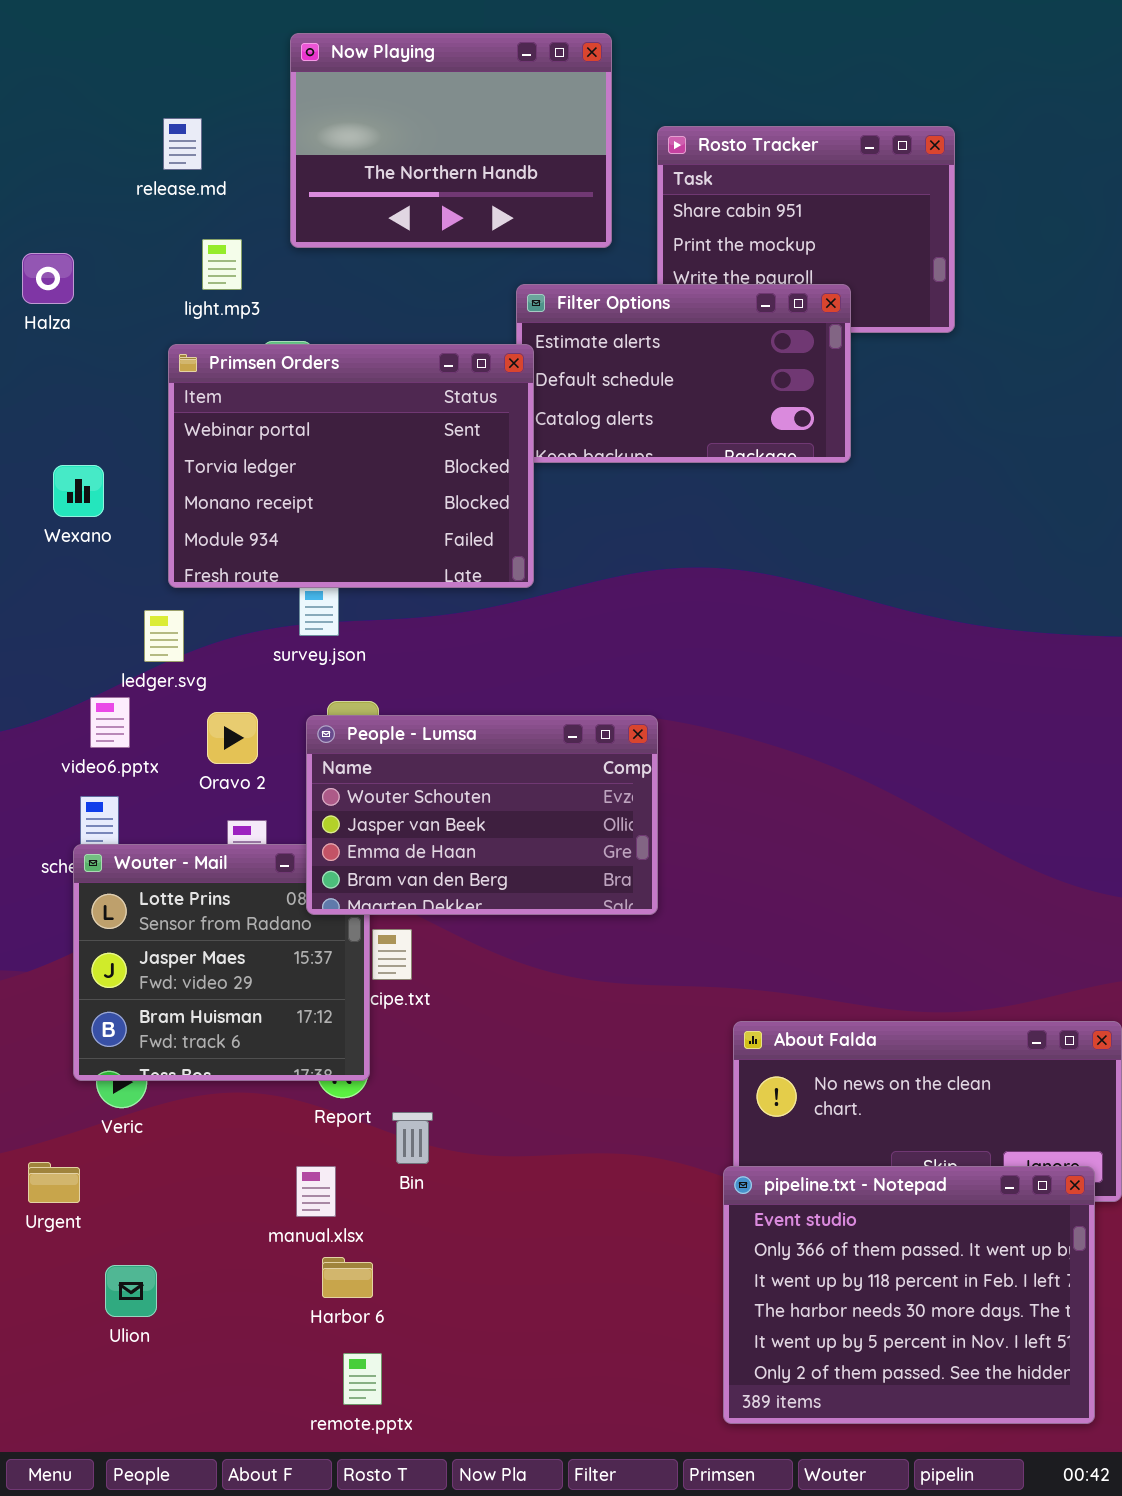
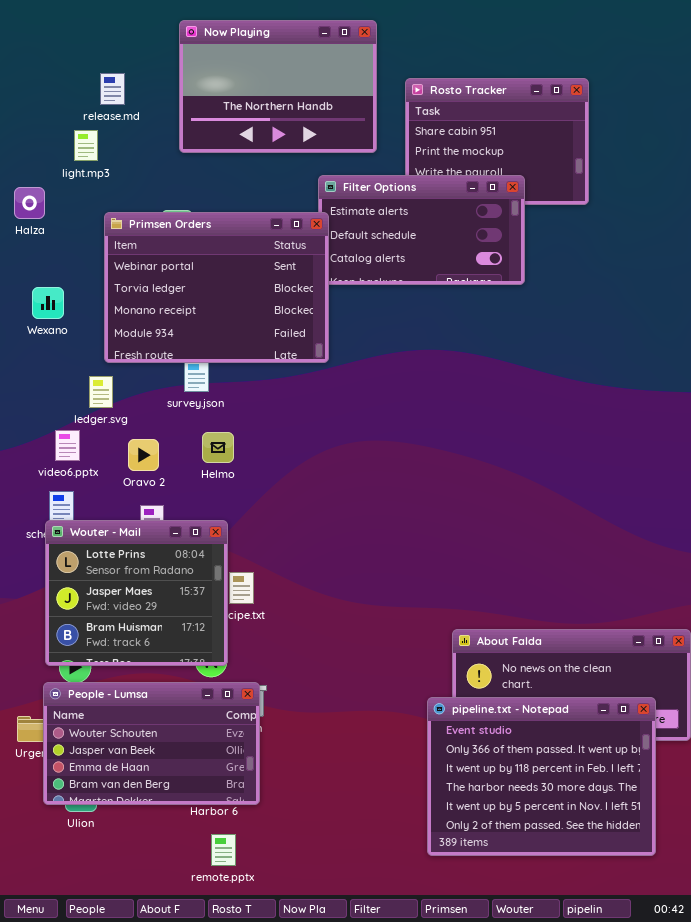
light.mp3: [202,239,242,290] -> [74,130,98,161], moved
Halza: [22,253,74,304] -> [14,187,45,219], moved
People - Lumsa: [306,715,658,915] -> [43,682,260,805], moved
pipeline.txt - Notepad: [723,1166,1095,1424] -> [427,697,656,856], moved

